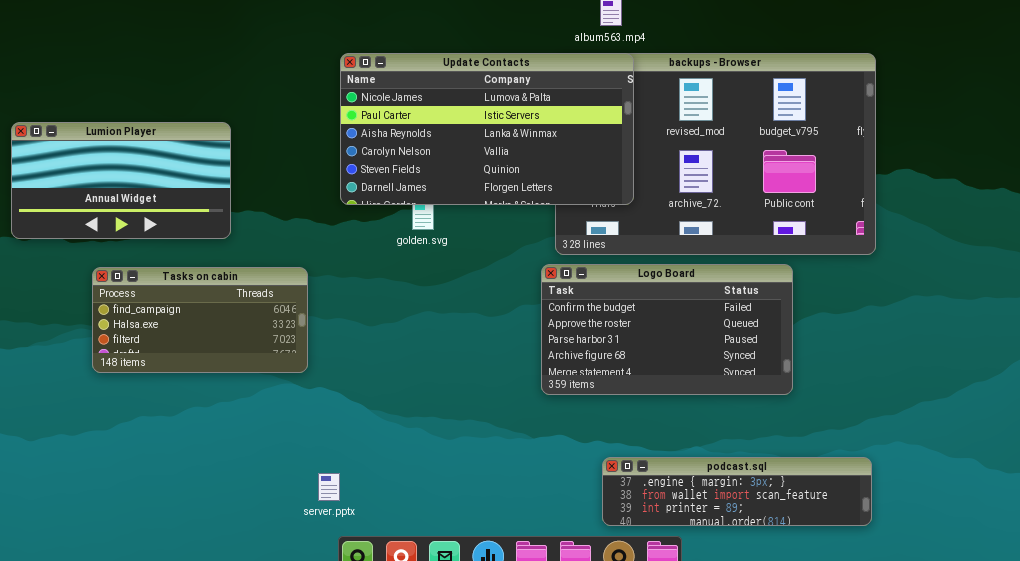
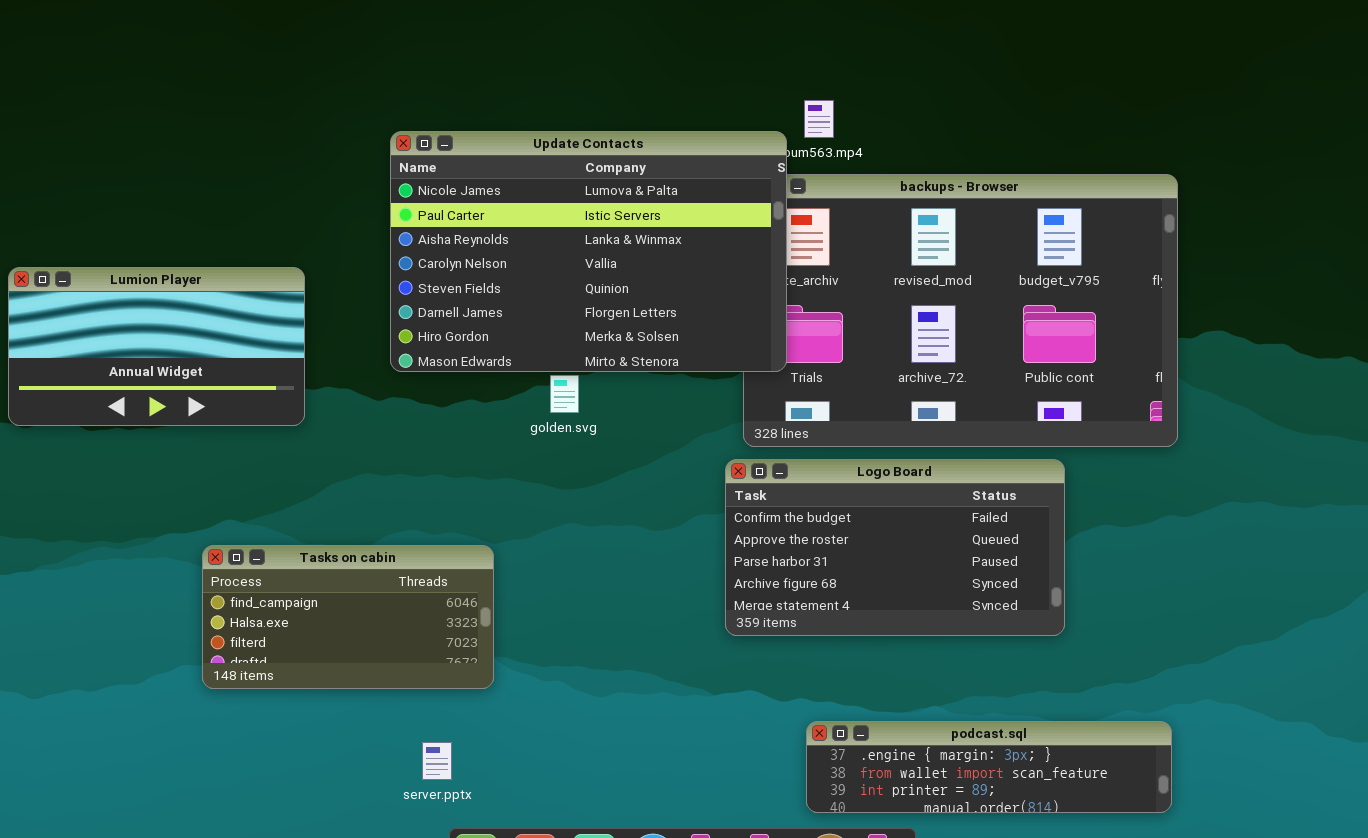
Update Contacts: [340,53,634,205] -> [390,131,787,372], moved, resized
Tasks on cabin: [92,267,308,373] -> [202,545,494,689], moved

